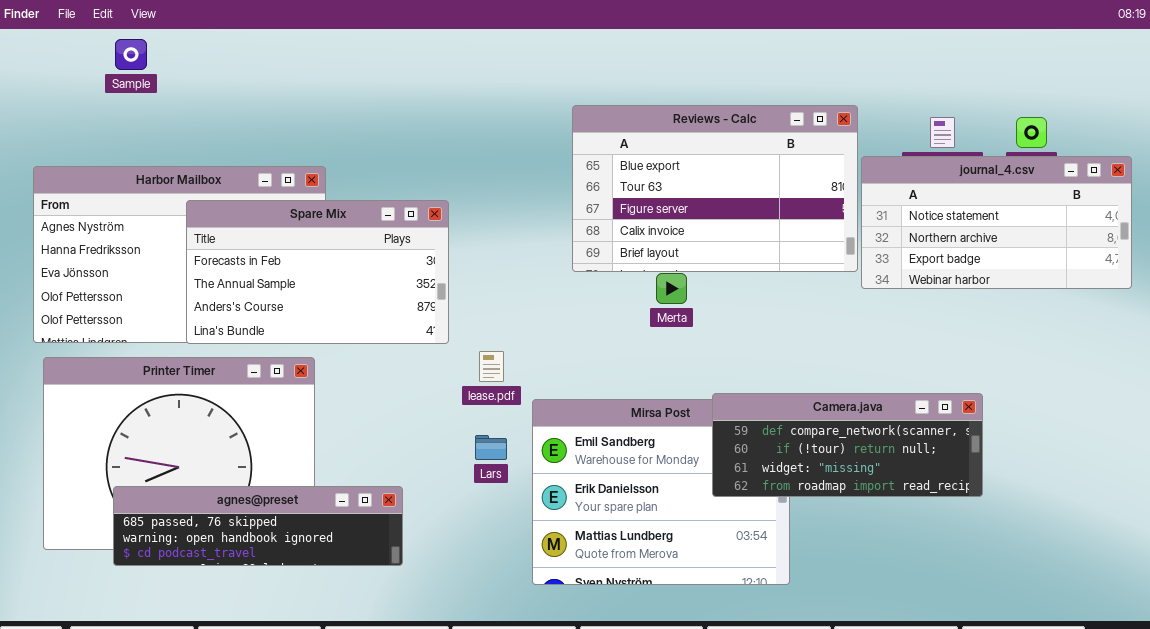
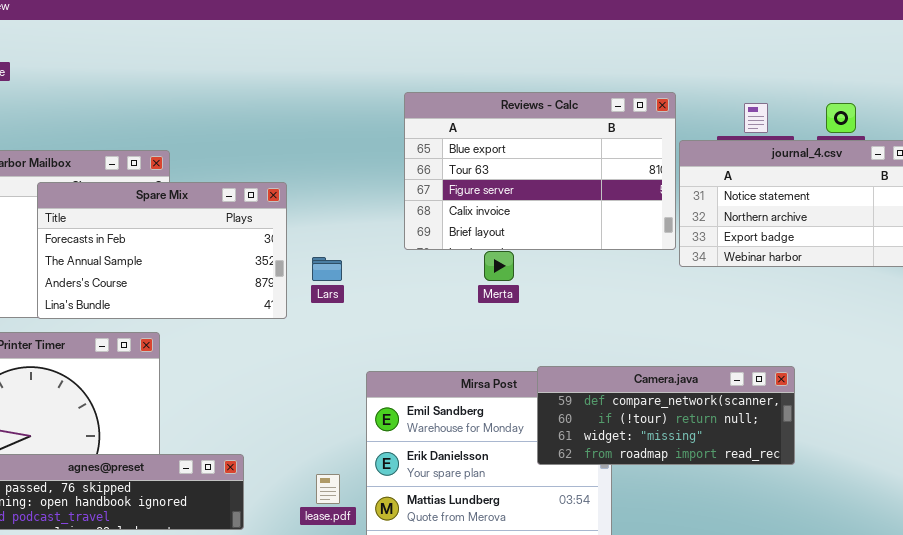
lease.pdf: [479,351,504,382] -> [316,474,340,504], moved
Lars: [475,435,507,460] -> [312,257,342,281], moved

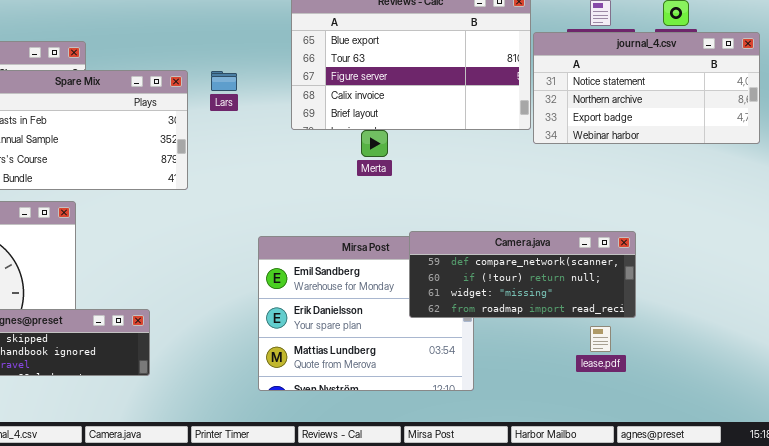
Lars: [312,257,342,281] -> [211,71,237,91], moved
lease.pdf: [316,474,340,504] -> [590,326,611,352], moved

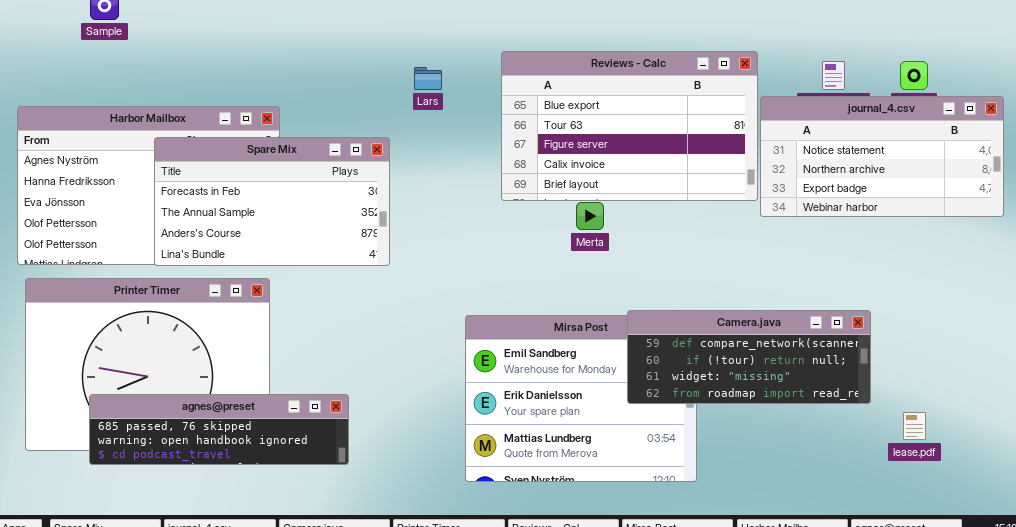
Lars: [211,71,237,91] -> [414,67,442,90], moved
lease.pdf: [590,326,611,352] -> [903,412,926,440], moved

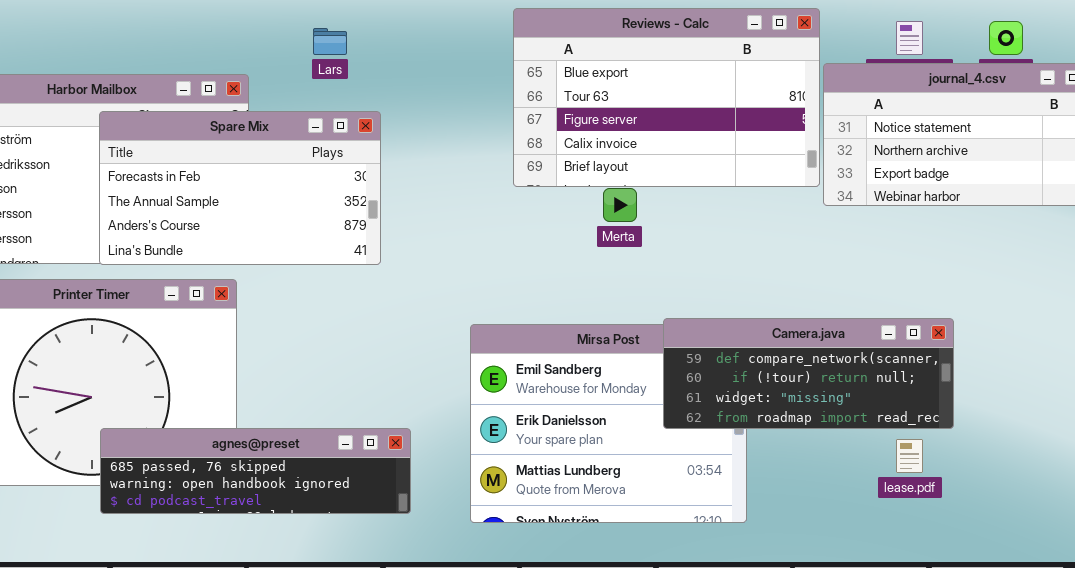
Lars: [414,67,442,90] -> [313,28,347,55], moved
agnes@preset: [89,394,349,465] -> [100,428,411,514], moved
lease.pdf: [903,412,926,440] -> [896,439,923,473], moved

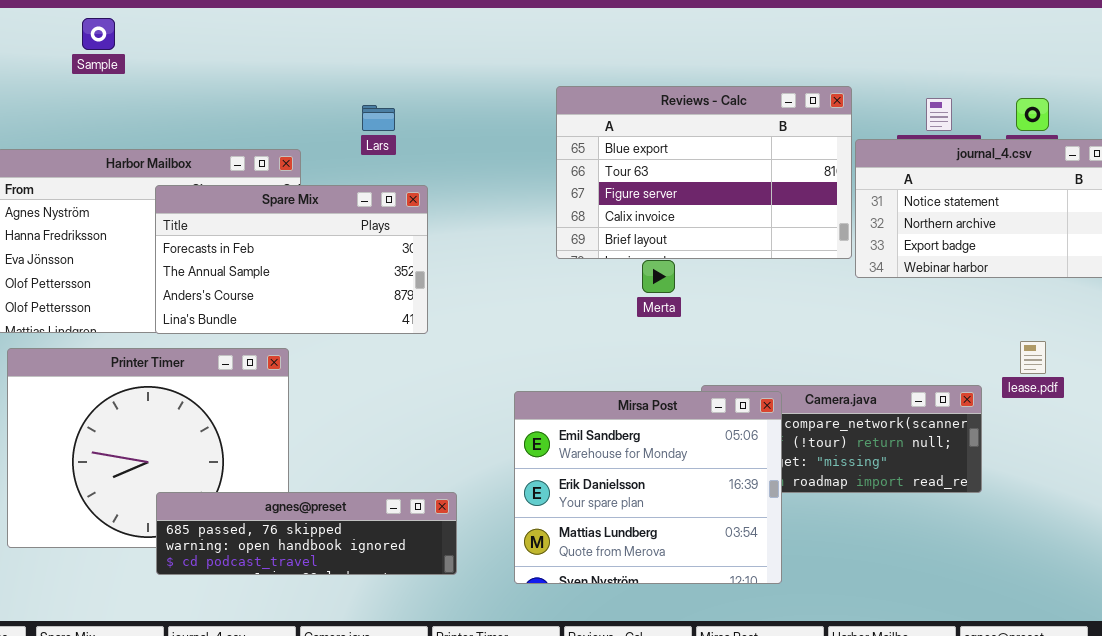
Mirsa Post: [470,324,747,523] -> [514,391,782,584], raised
lease.pdf: [896,439,923,473] -> [1020,341,1046,374], moved

